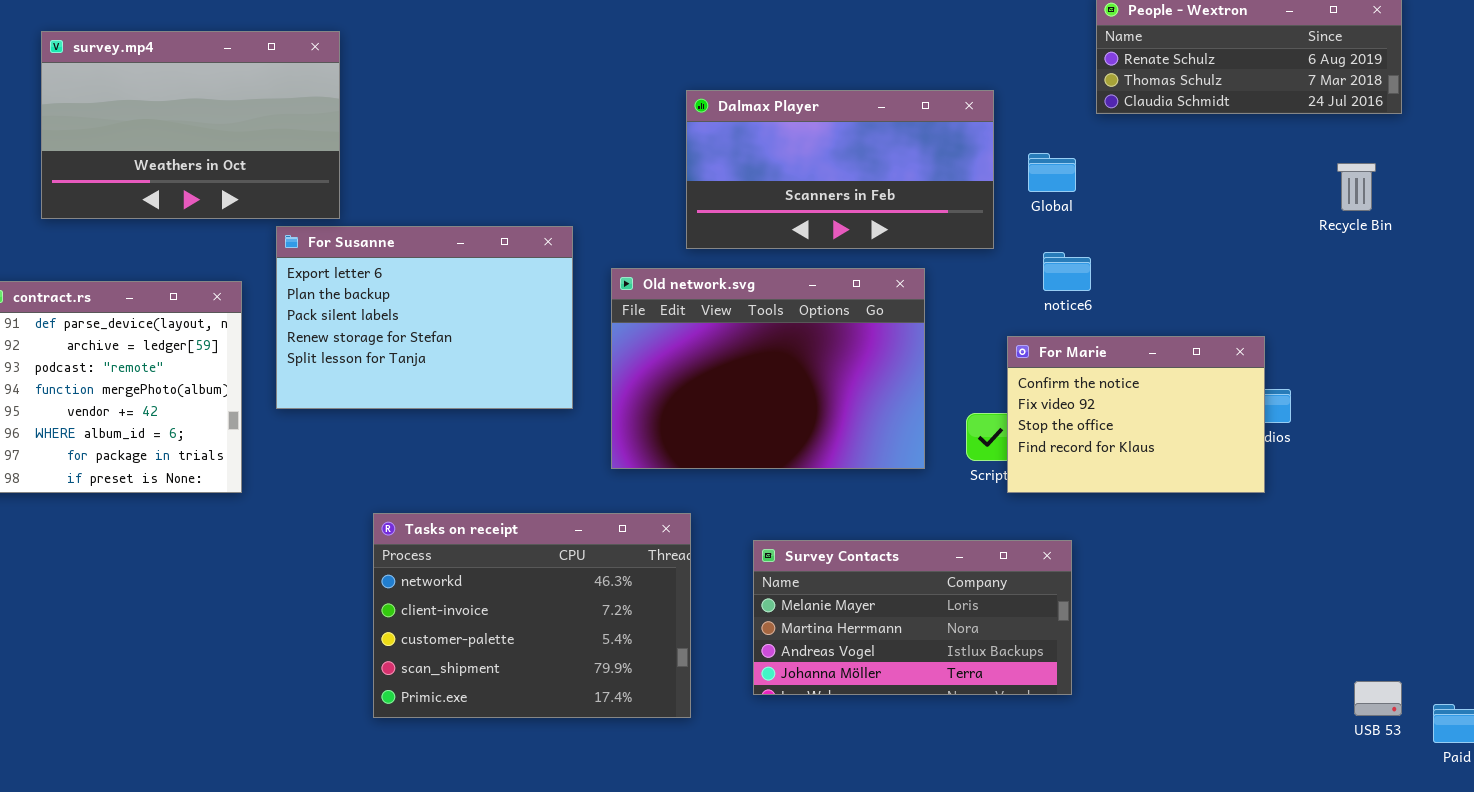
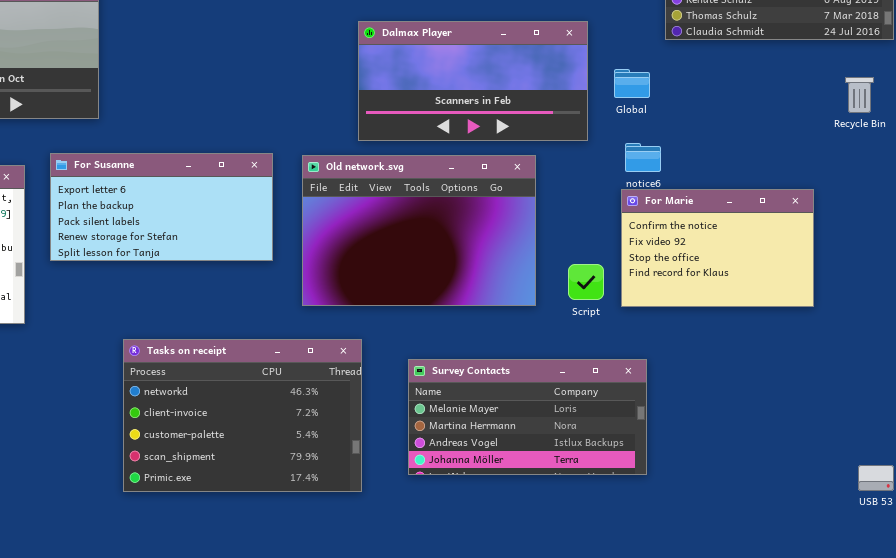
For Susanne: [276,226,573,409] -> [50,153,273,261], resized
For Marie: [1007,336,1265,493] -> [621,189,814,307], moved

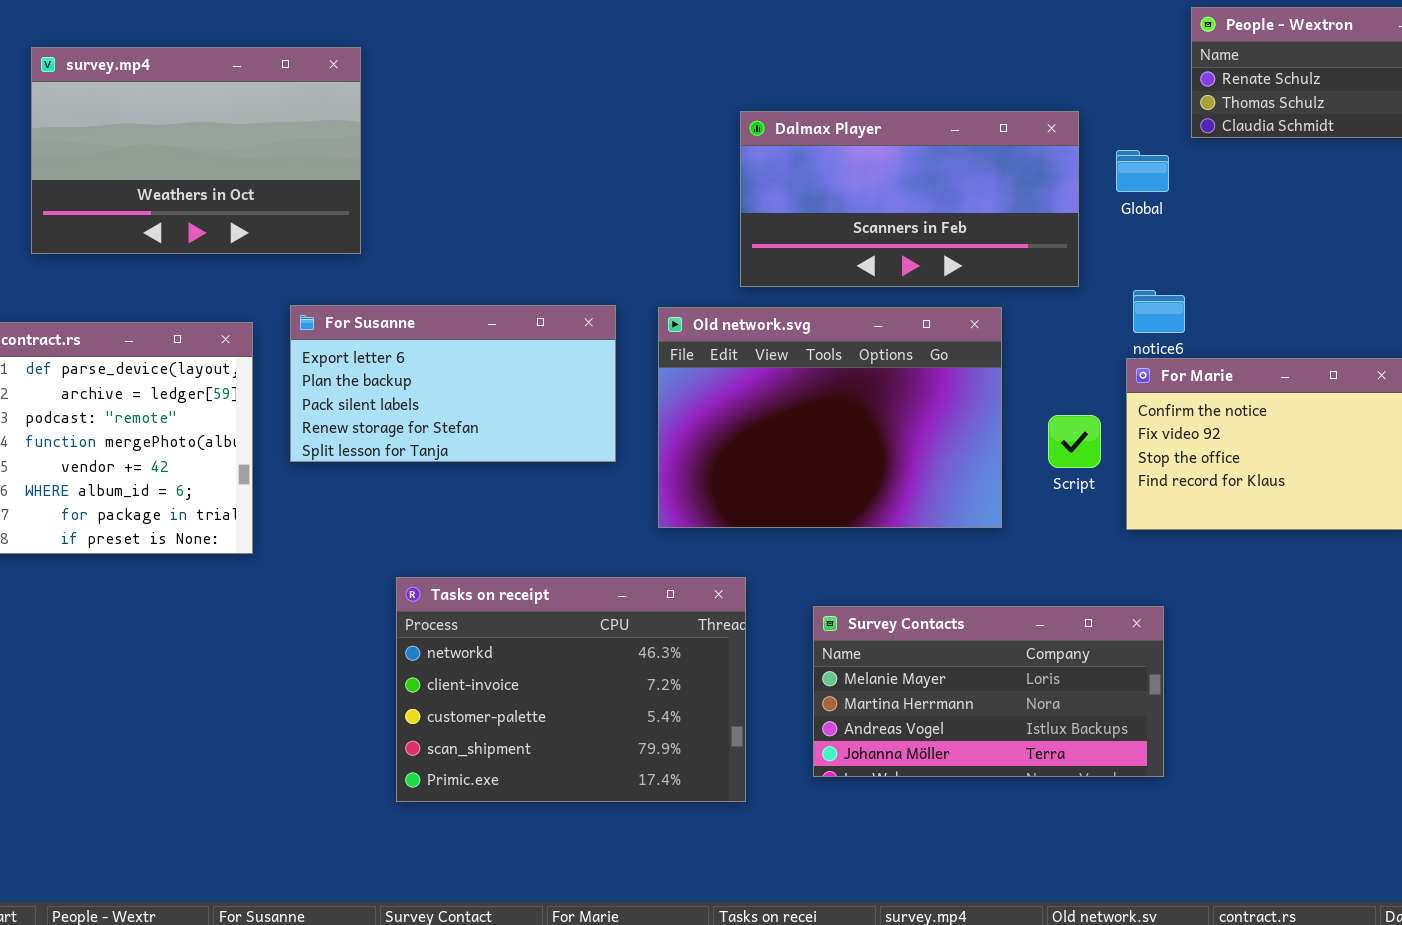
Global: [614,69,650,98] -> [1116,150,1169,192], moved
Script: [568,264,604,300] -> [1048,415,1101,468], moved

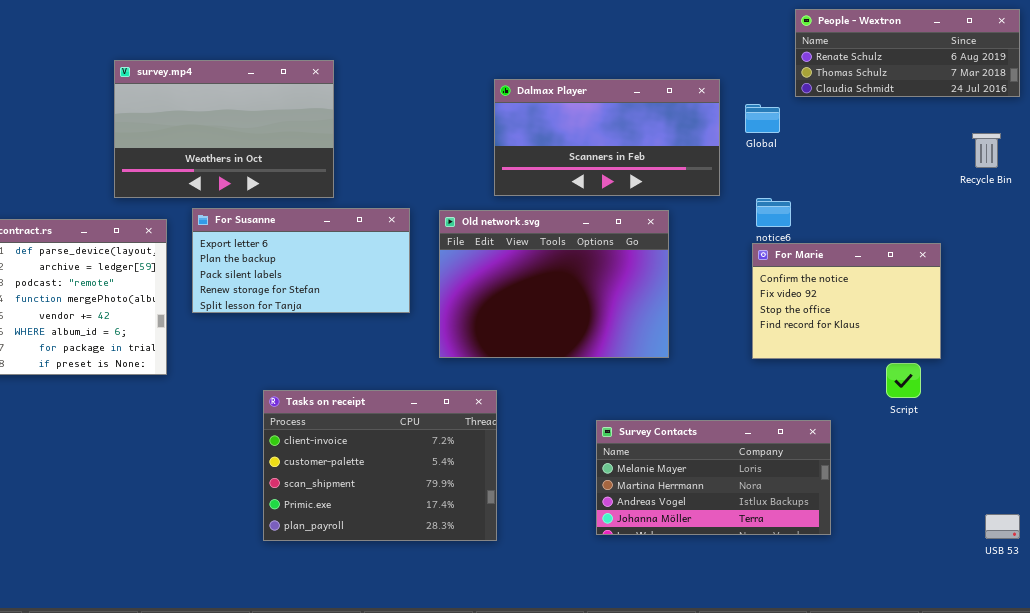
survey.mp4: [31,47,361,254] -> [114,60,334,198], moved
Script: [1048,415,1101,468] -> [886,363,921,398], moved
Tasks on receipt: [396,577,746,802] -> [263,390,497,541], scrolled down 1 row
Survey Contacts: [813,606,1164,777] -> [596,420,831,535], moved

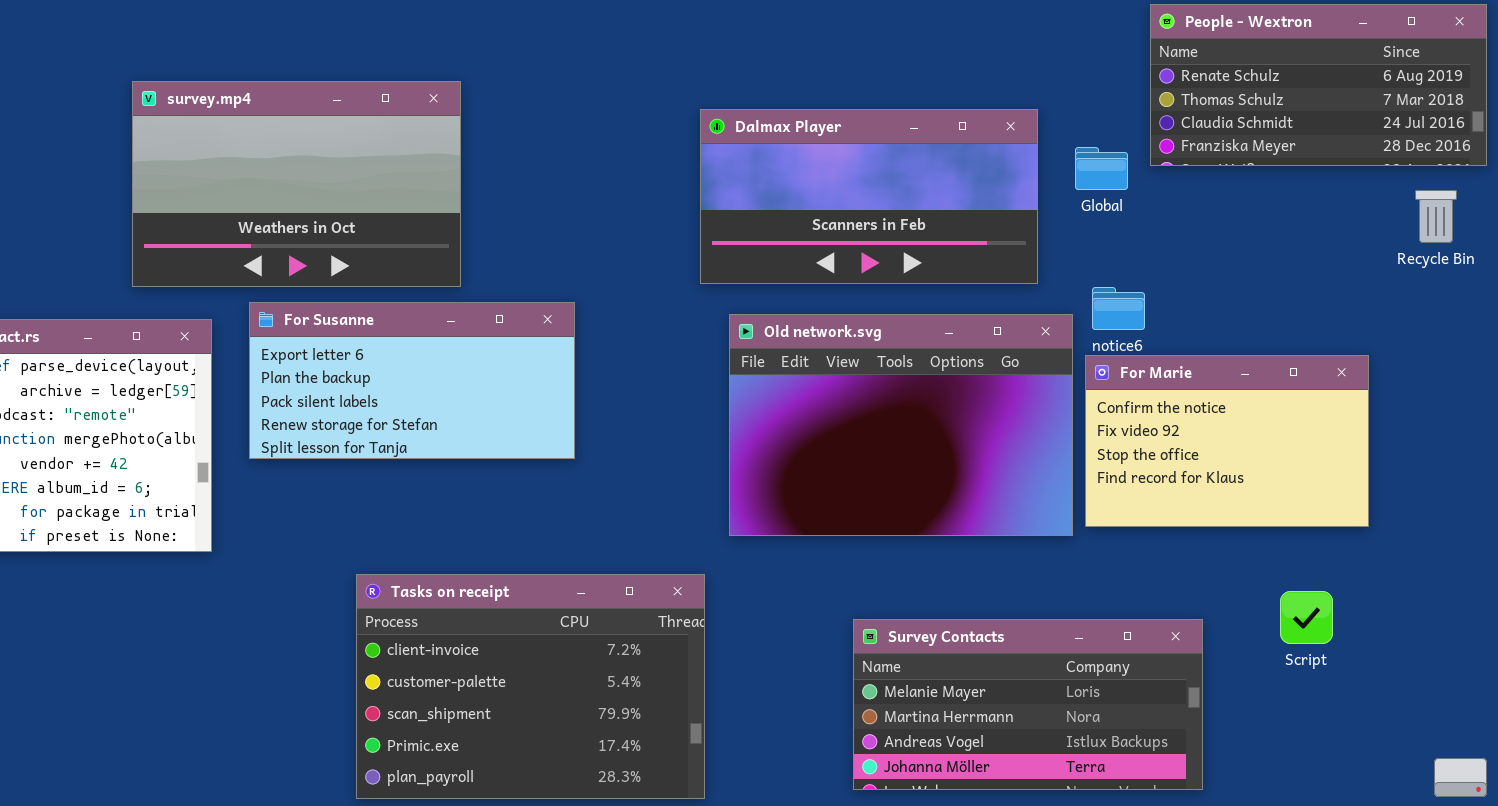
People - Wextron: [795,9,1020,97] -> [1150,4,1487,166], resized
Old network.svg: [439,210,669,358] -> [729,314,1073,536], moved
Script: [886,363,921,398] -> [1280,591,1333,644], moved

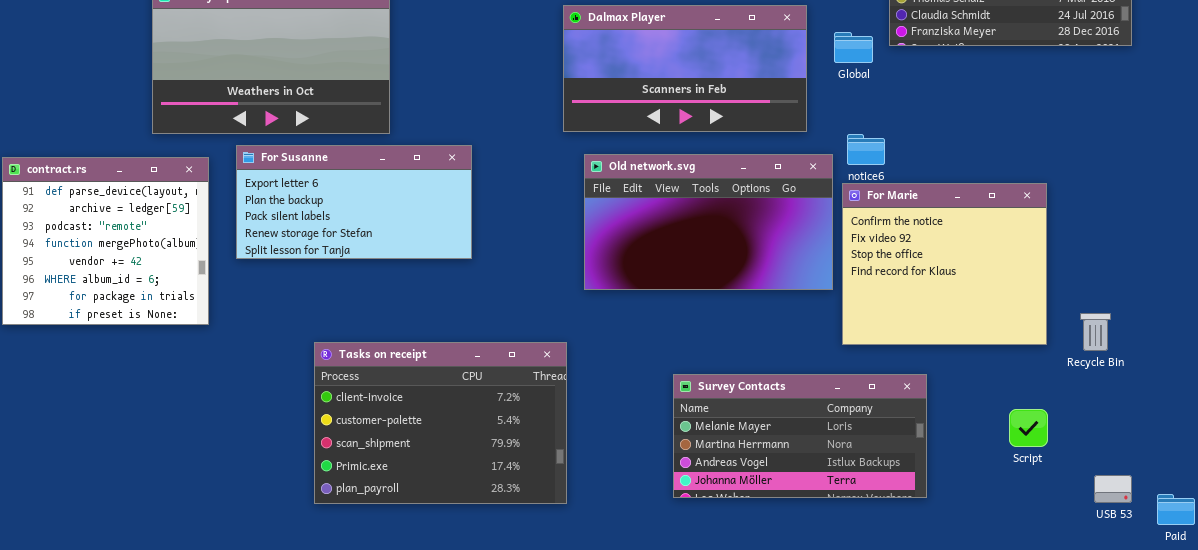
Recycle Bin: [1415,190,1457,243] -> [1080,313,1111,351], moved
Old network.svg: [729,314,1073,536] -> [584,154,833,290], resized
For Marie: [1085,355,1369,527] -> [842,183,1047,345], resized
Script: [1280,591,1333,644] -> [1009,409,1048,447], moved

